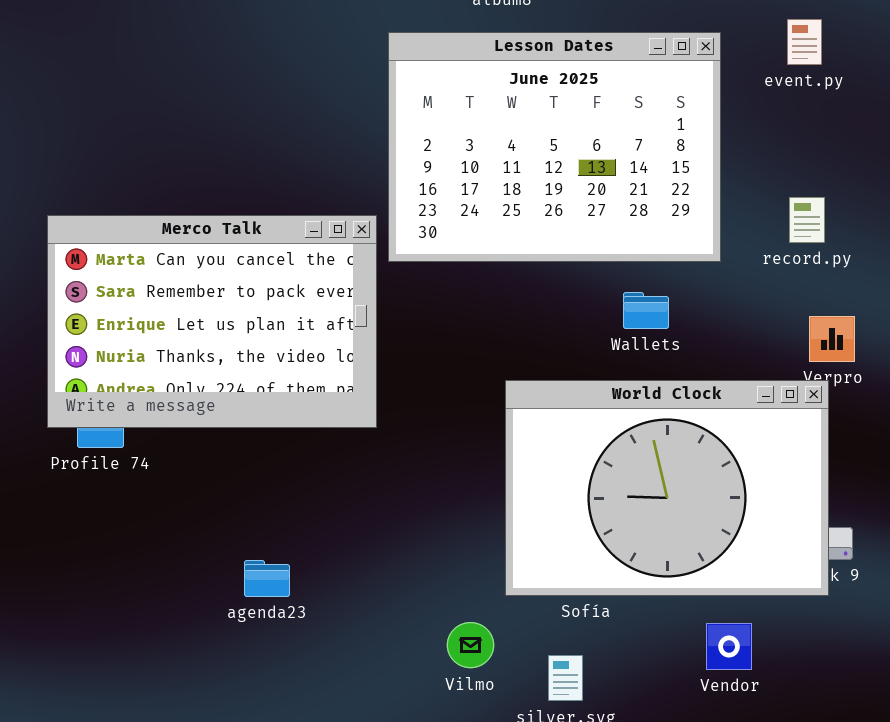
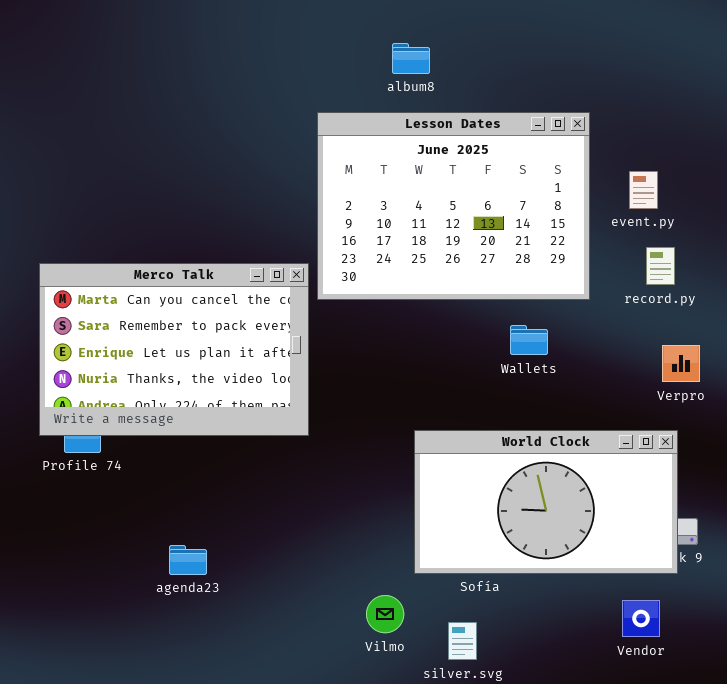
event.py: [787,19,822,65] -> [629,171,658,209], moved
World Clock: [505,380,829,596] -> [414,430,678,574], resized
agenda23: [244,560,290,597] -> [169,545,207,575], moved
Vendor: [706,623,752,670] -> [622,600,660,637], moved

